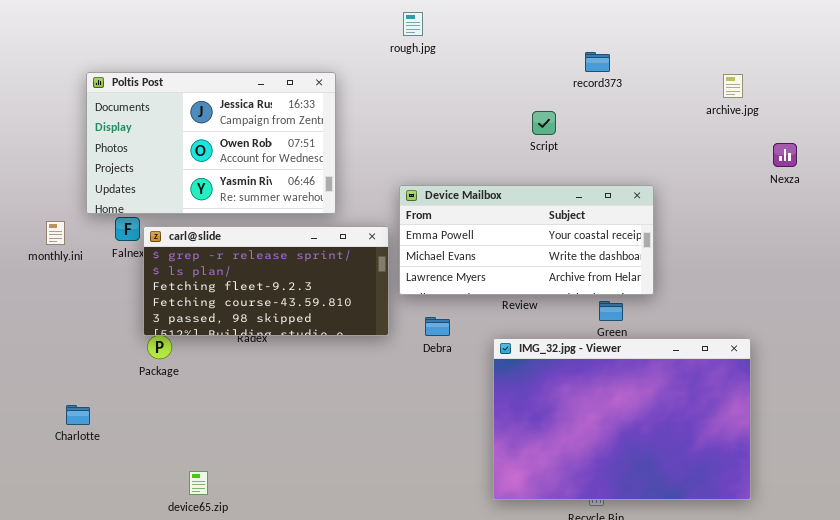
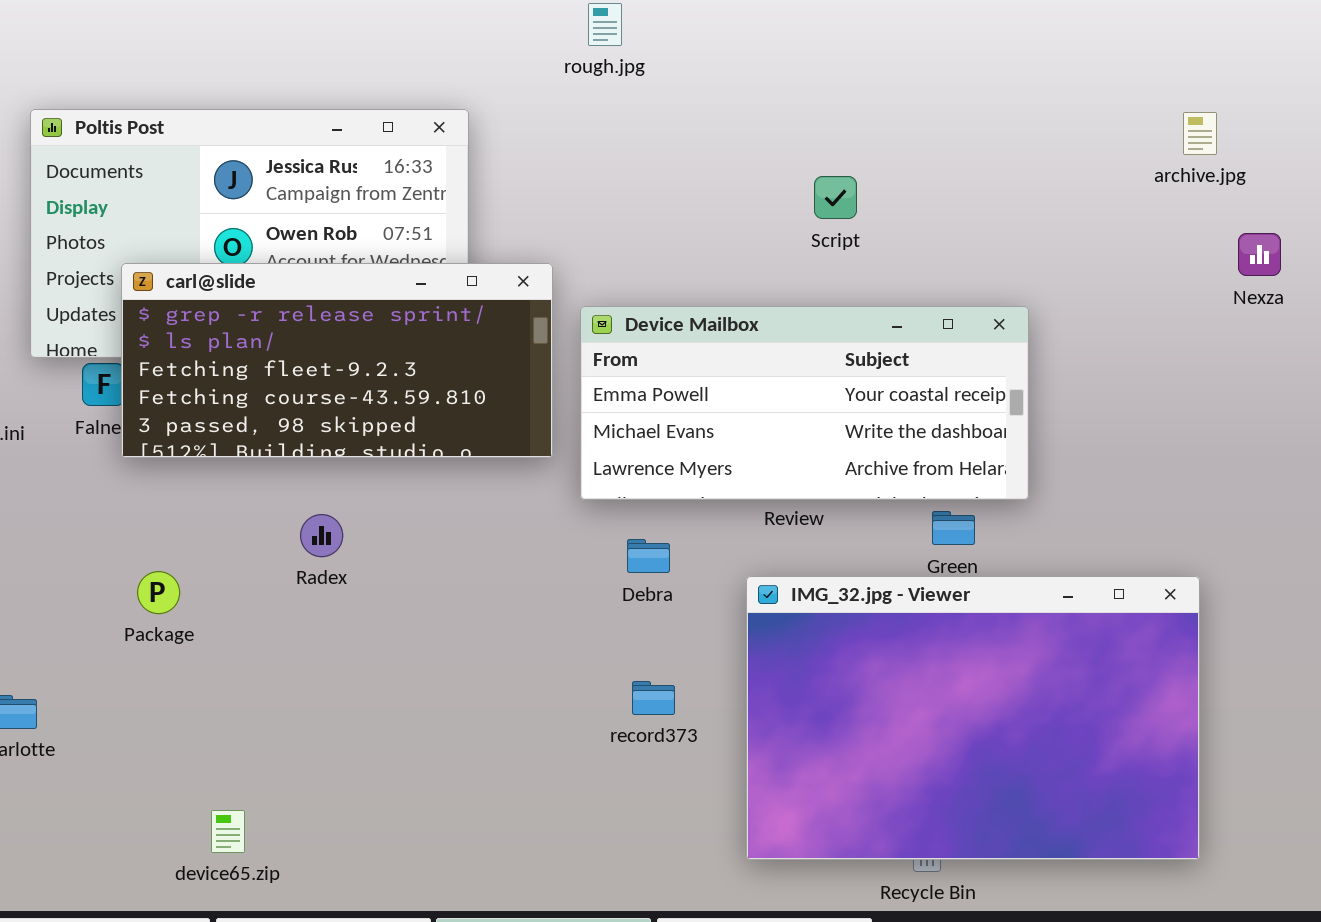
record373: [585,52,610,72] -> [632,681,675,715], moved
archive.jpg: [723,74,743,98] -> [1183,112,1217,155], moved
carl@slide: [143,226,389,336] -> [121,263,553,458], moved

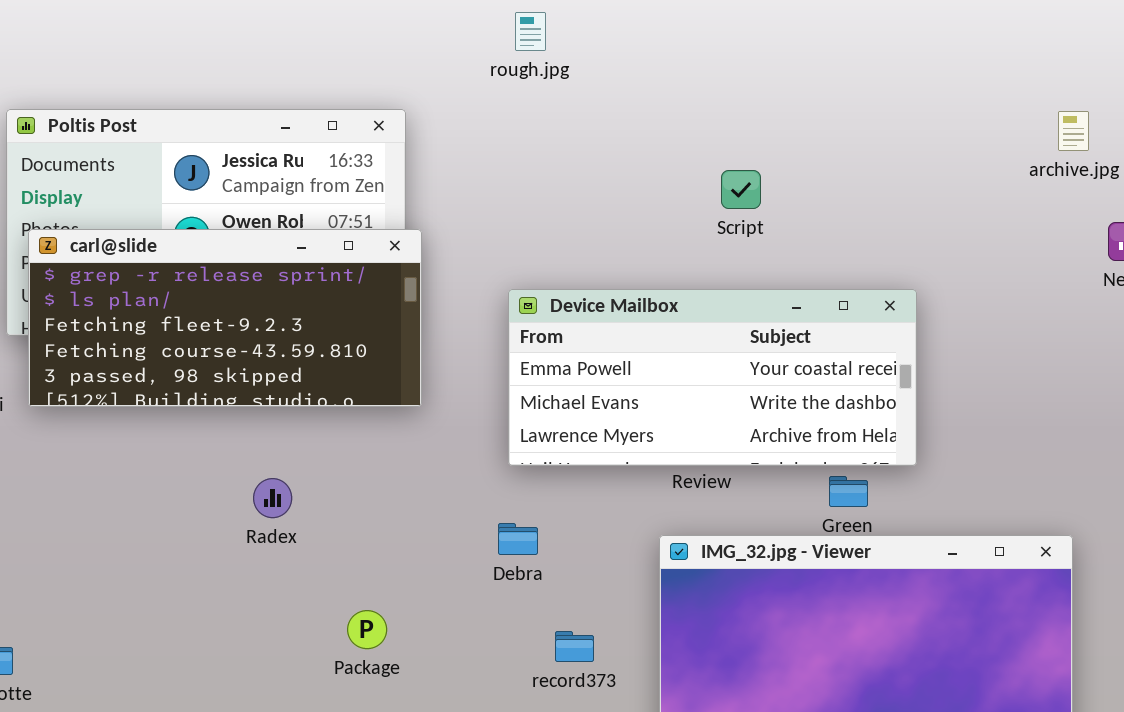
carl@slide: [121,263,553,458] -> [28,229,422,407], moved
Debra: [627,539,670,573] -> [498,523,538,555], moved
Package: [137,571,180,614] -> [347,610,387,649], moved

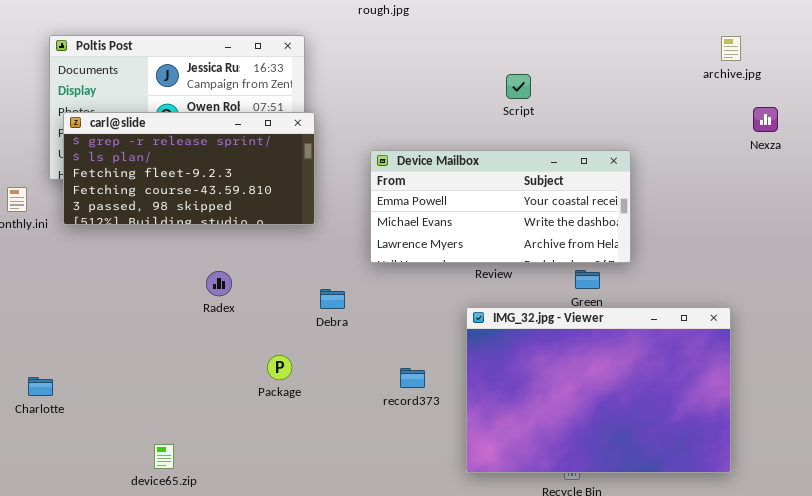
Debra: [498,523,538,555] -> [320,289,345,309], moved

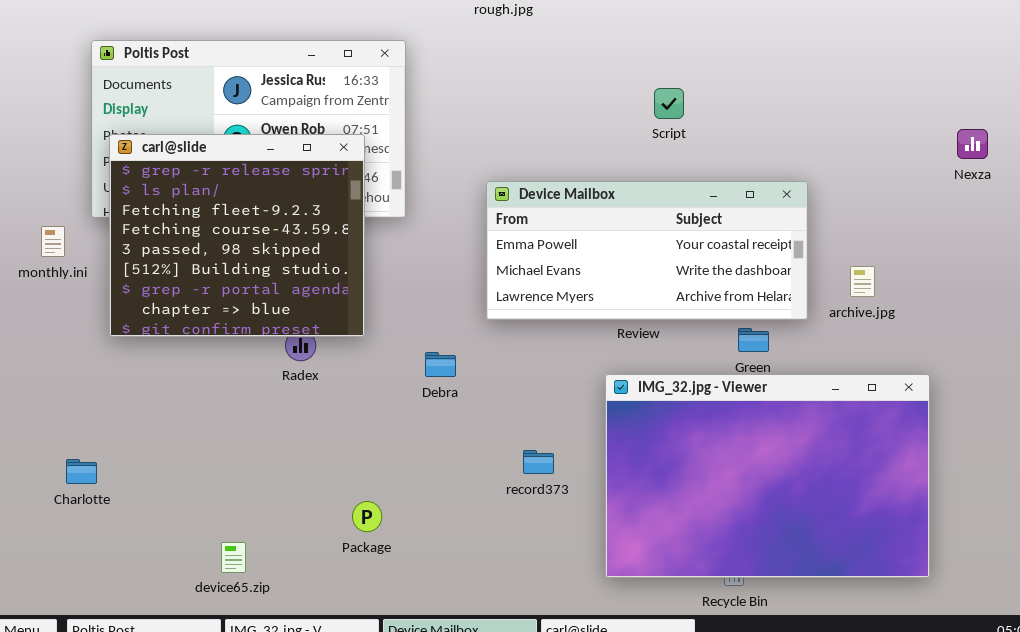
archive.jpg: [721,36,741,61] -> [850,266,875,297], moved
carl@slide: [63,112,315,225] -> [109,134,365,337], resized
Package: [267,355,292,380] -> [352,501,382,532], moved

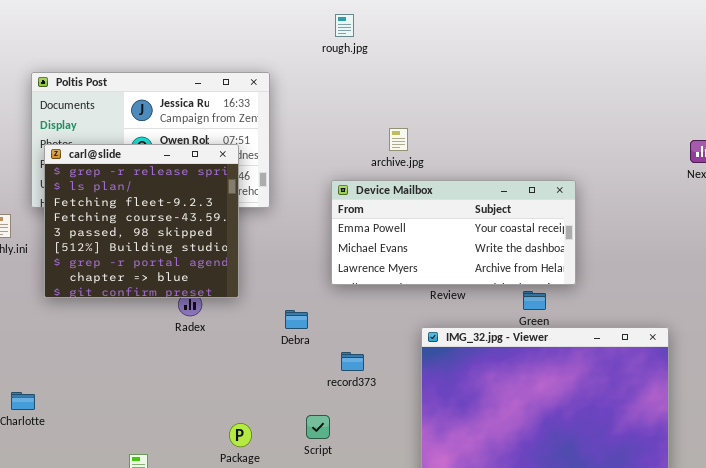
Script: [654,88,684,119] -> [306,415,330,439], moved
archive.jpg: [850,266,875,297] -> [389,128,408,151], moved
record373: [523,450,554,474] -> [341,352,364,371], moved

